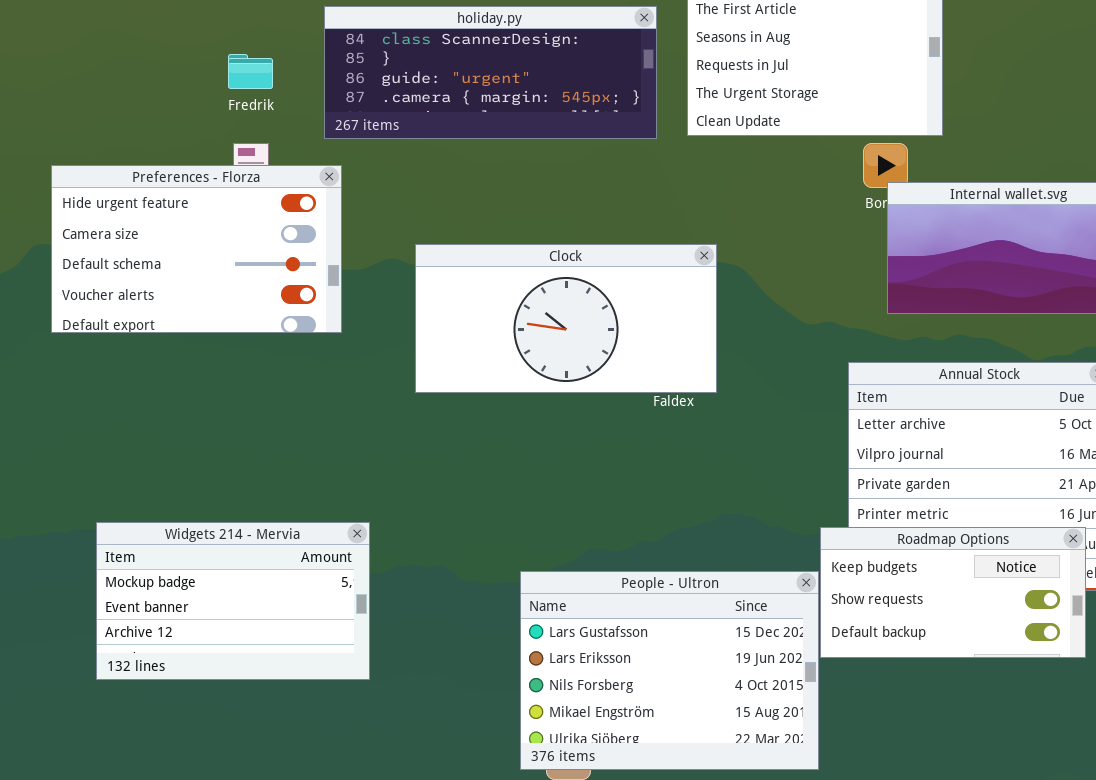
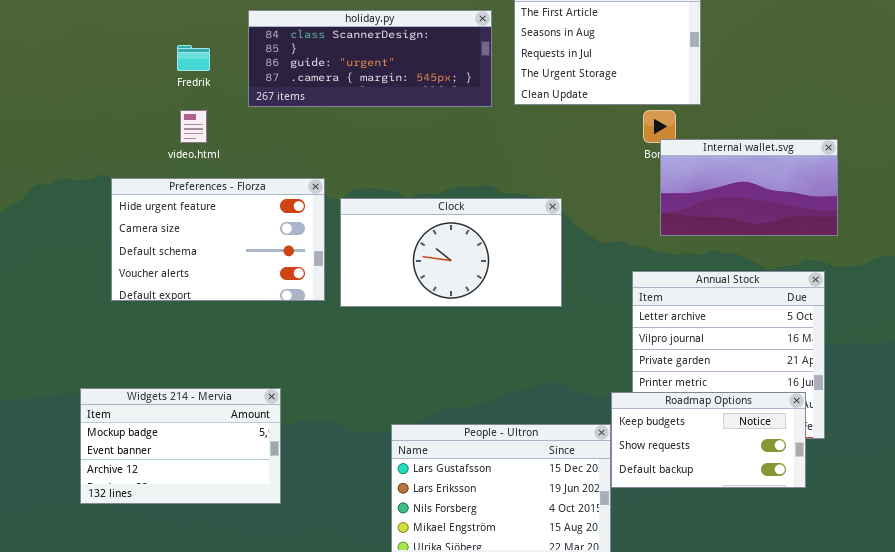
Preferences - Florza: [51,165,342,333] -> [111,178,325,301], moved
Clock: [415,244,717,393] -> [340,198,562,307], moved

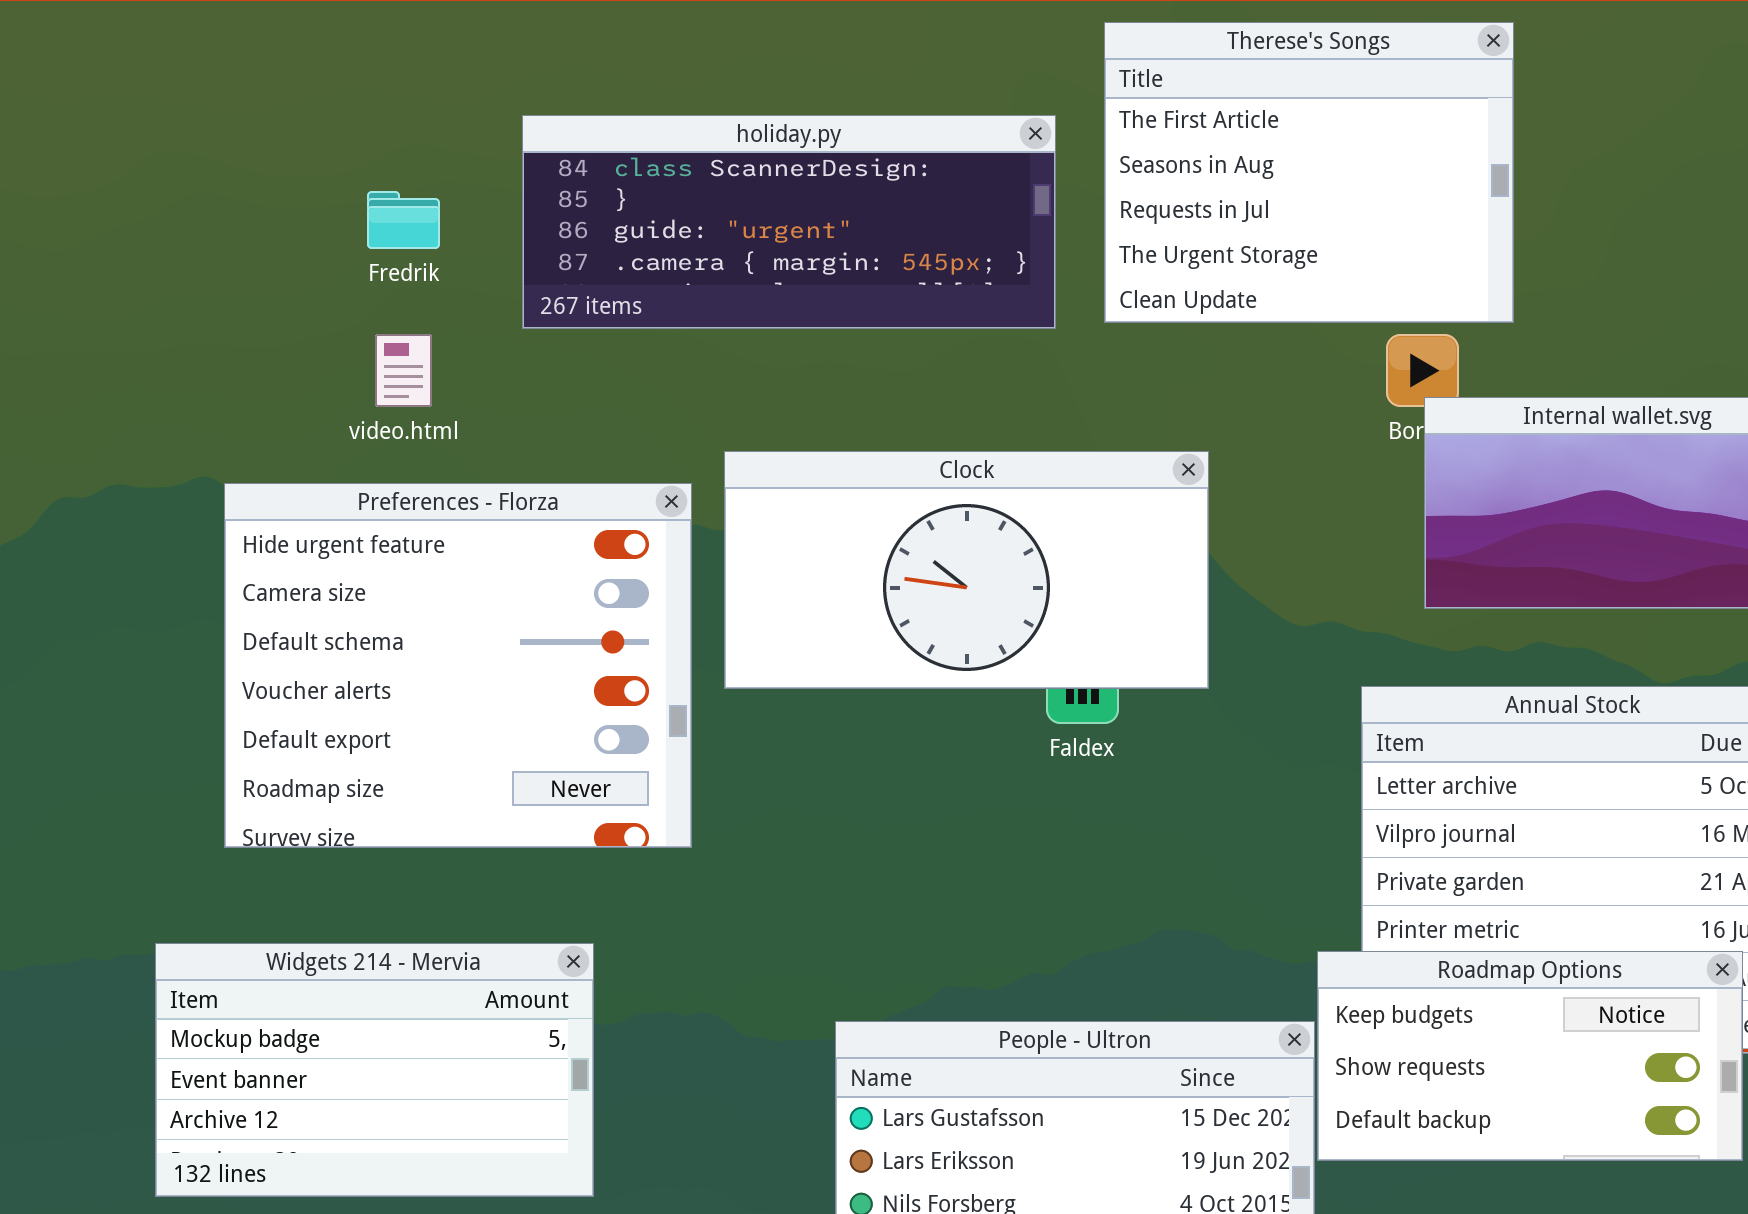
Preferences - Florza: [111,178,325,301] -> [224,483,692,848], resized
Clock: [340,198,562,307] -> [724,451,1209,689], moved

